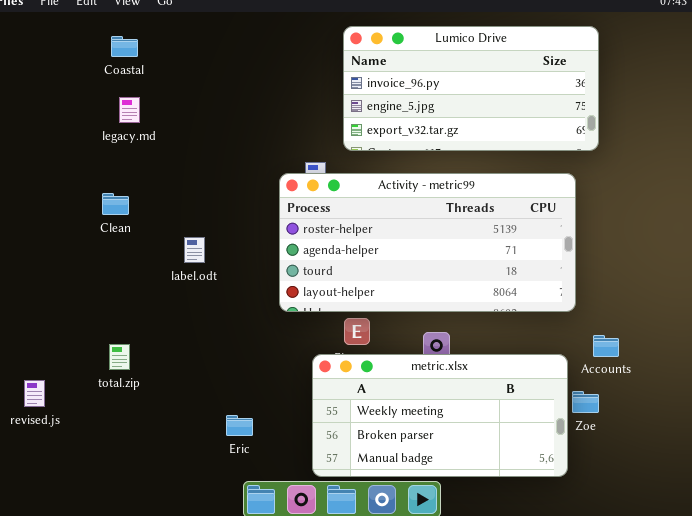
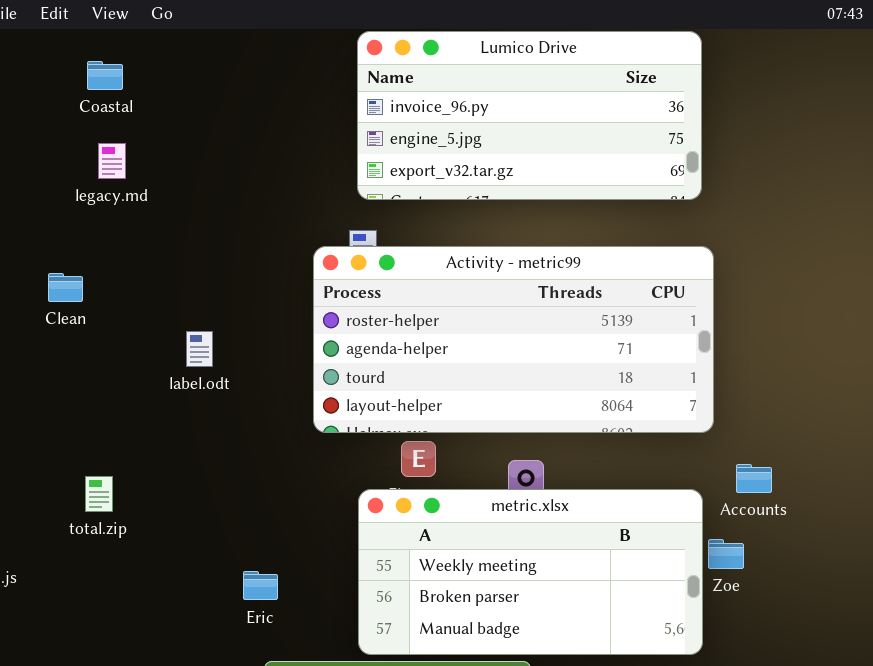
Lumico Drive: [343,26,599,151] -> [357,31,702,200], moved
Clean: [102,193,129,215] -> [48,273,83,302], moved

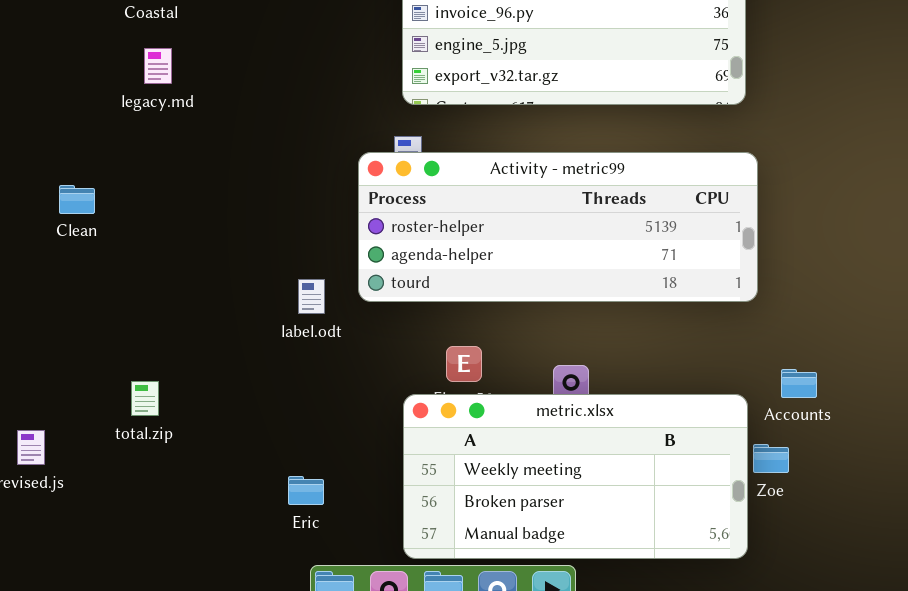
Activity - metric99: [313,246,714,433] -> [358,152,758,302], resized
Clean: [48,273,83,302] -> [59,185,95,214], moved
label.odt: [186,331,213,367] -> [298,279,325,314], moved

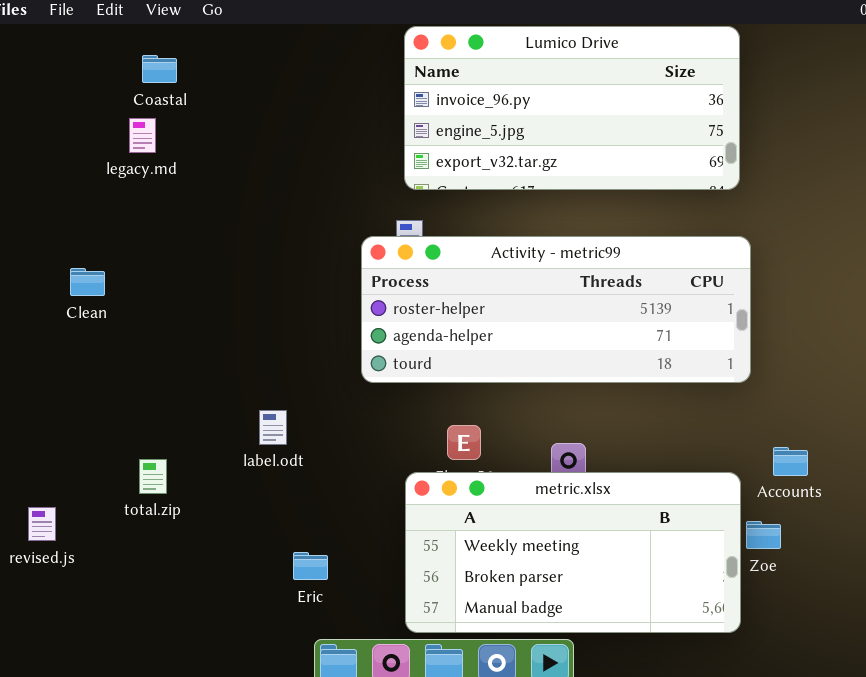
legacy.md: [144,48,172,84] -> [129,118,156,153], moved
label.odt: [298,279,325,314] -> [259,410,287,445], moved

